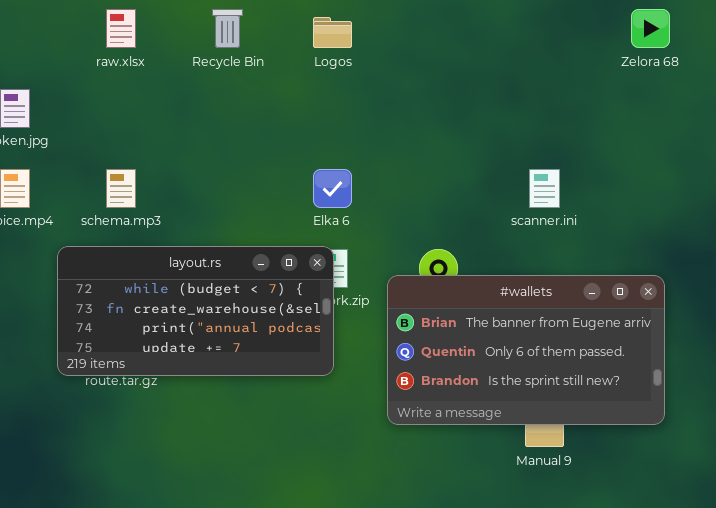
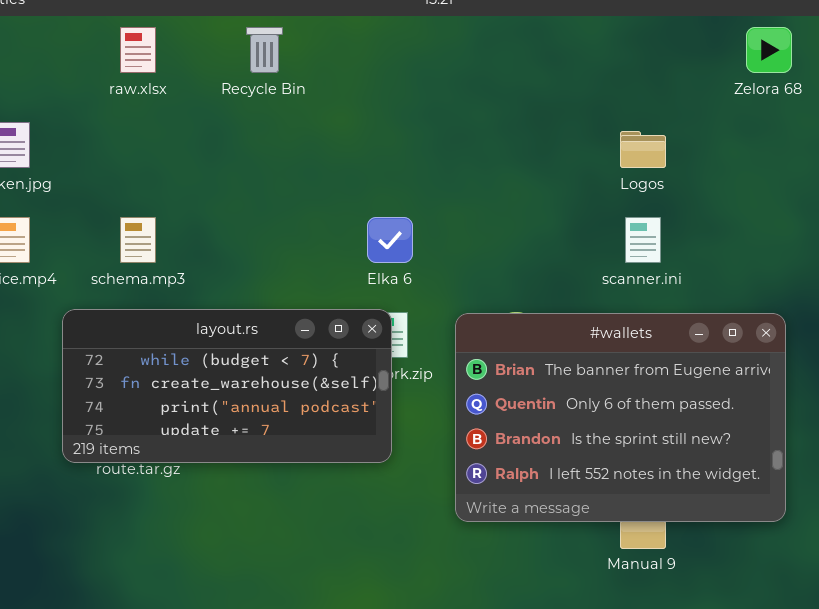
Logos: [313,17,352,48] -> [620,131,666,168], moved
#wallets: [387,275,665,425] -> [455,313,786,522], resized

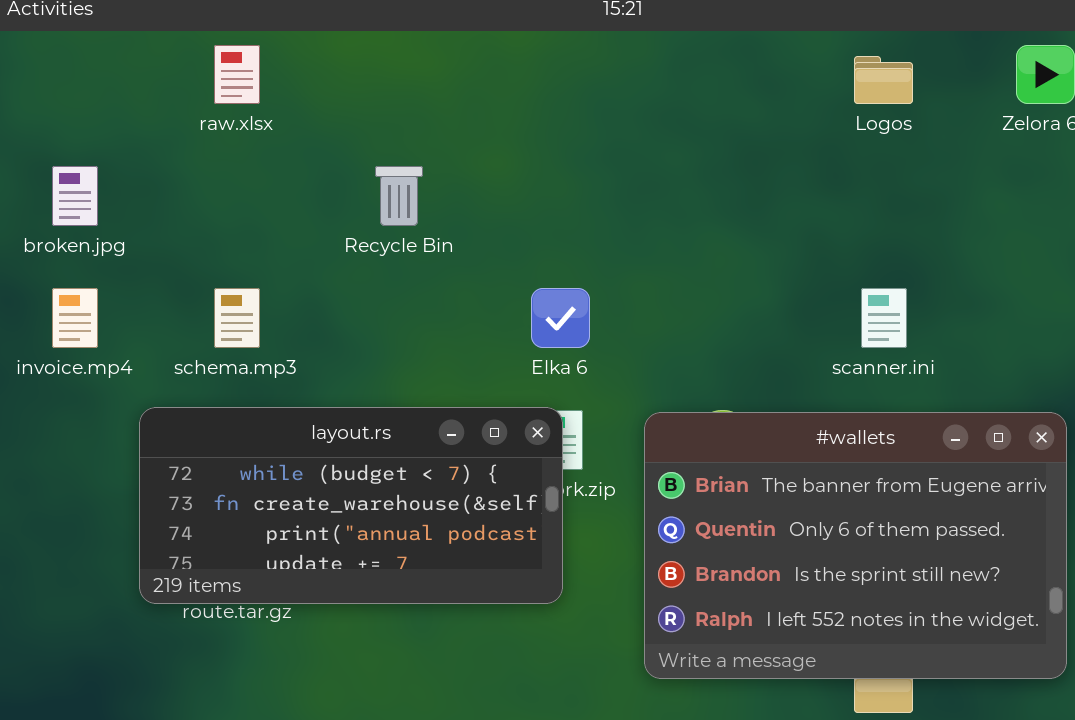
Recycle Bin: [246,27,283,73] -> [375,166,423,226], moved
Logos: [620,131,666,168] -> [854,56,913,104], moved

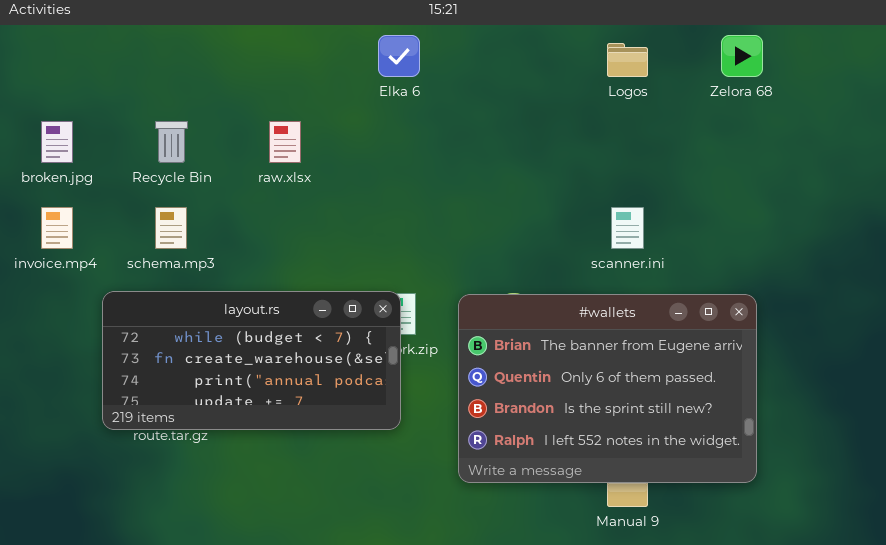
raw.xlsx: [214,45,260,104] -> [269,121,301,163], moved
Recycle Bin: [375,166,423,226] -> [155,121,188,163], moved
Elka 6: [531,288,590,348] -> [378,35,420,77], moved

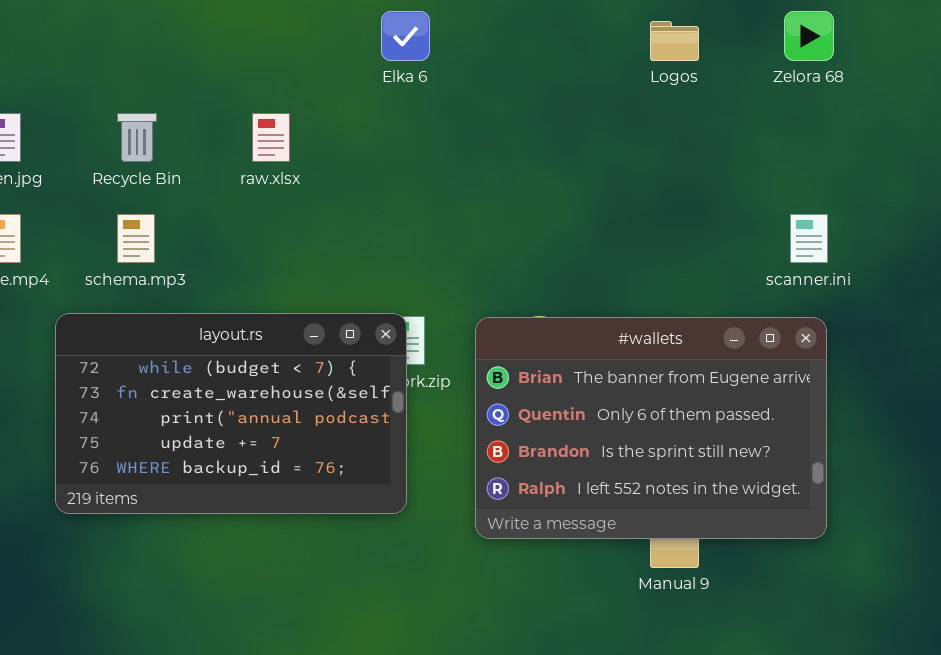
scanner.ini: [611,207,644,249] -> [790,214,828,263], moved
layout.rs: [102,291,401,430] -> [55,313,407,514], resized

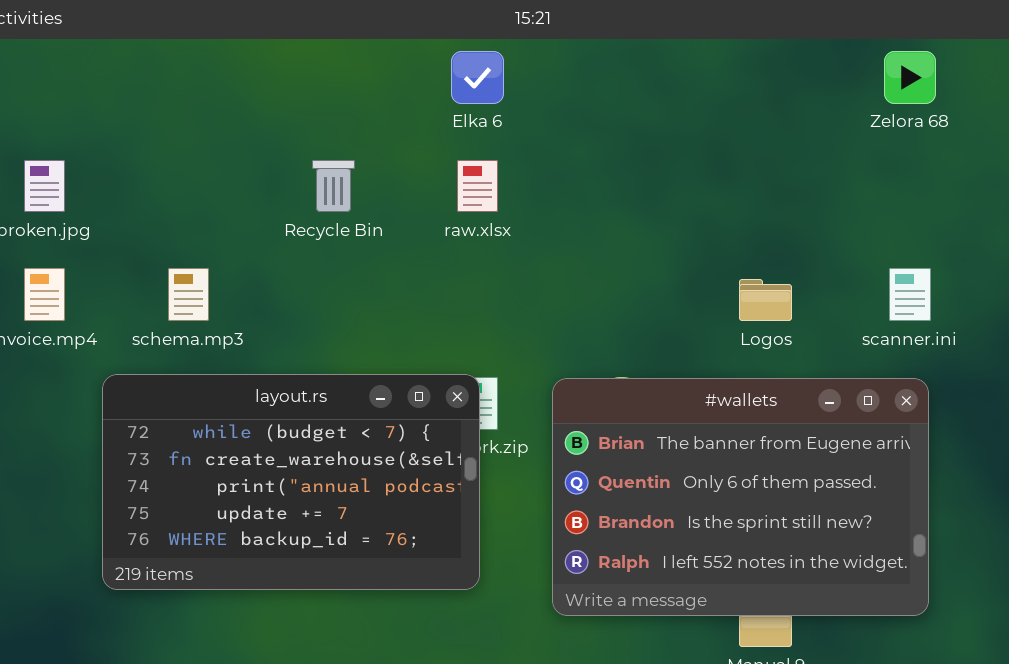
Logos: [650,21,699,61] -> [739,279,792,321], moved
Recycle Bin: [117,113,157,162] -> [312,160,355,212], moved
raw.xlsx: [252,113,290,162] -> [457,160,498,212], moved

